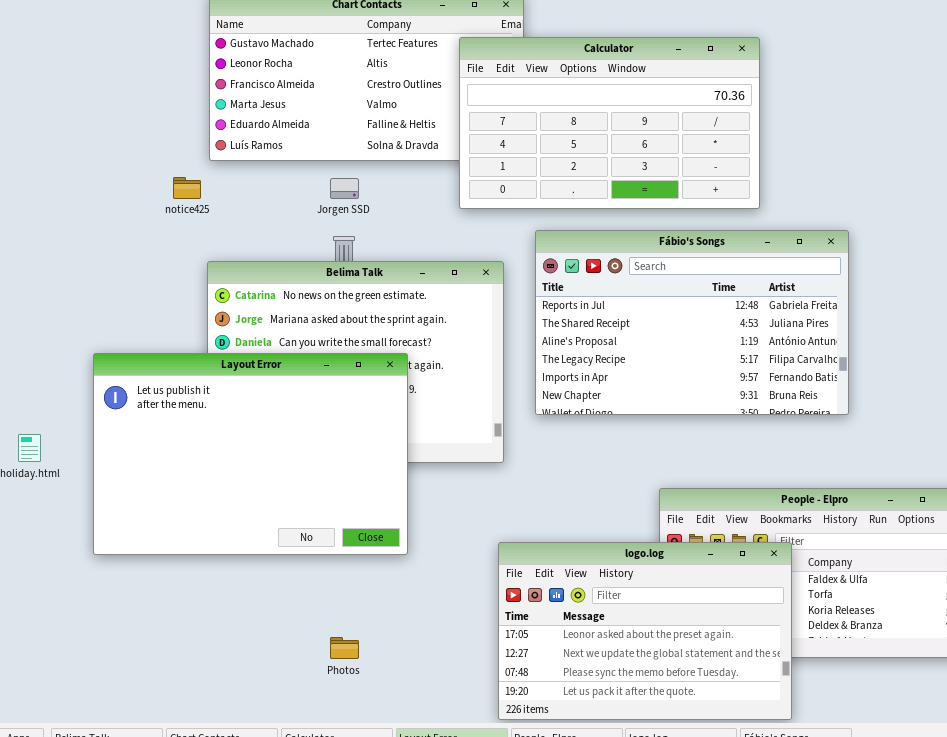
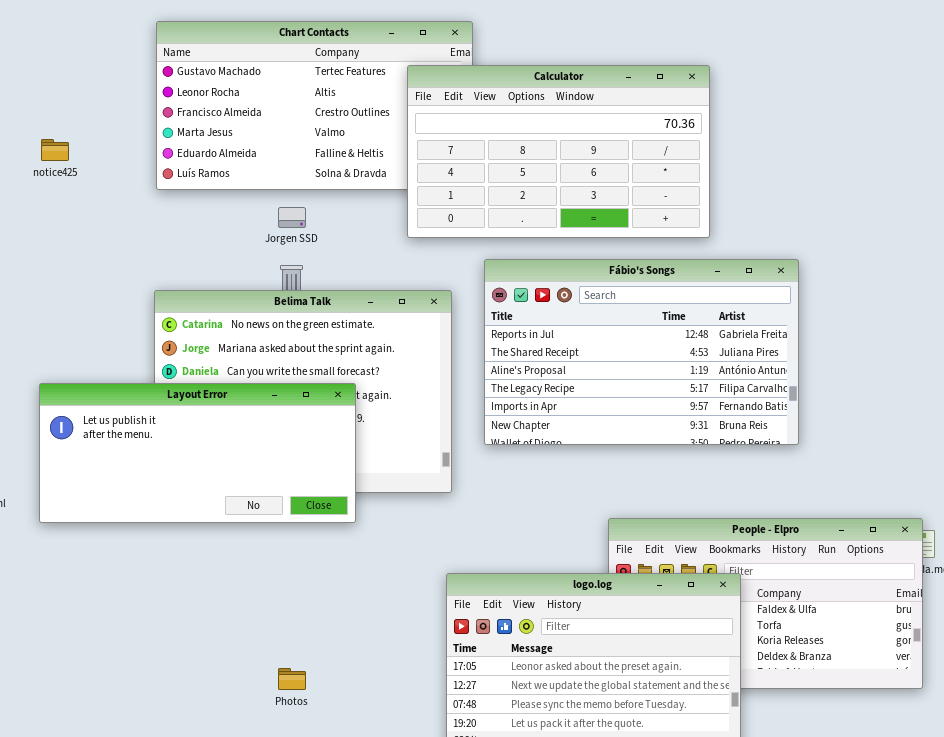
notice425: [173,177,201,199] -> [41,139,69,161], moved
Layout Error: [93,353,408,555] -> [39,383,356,523], resized

